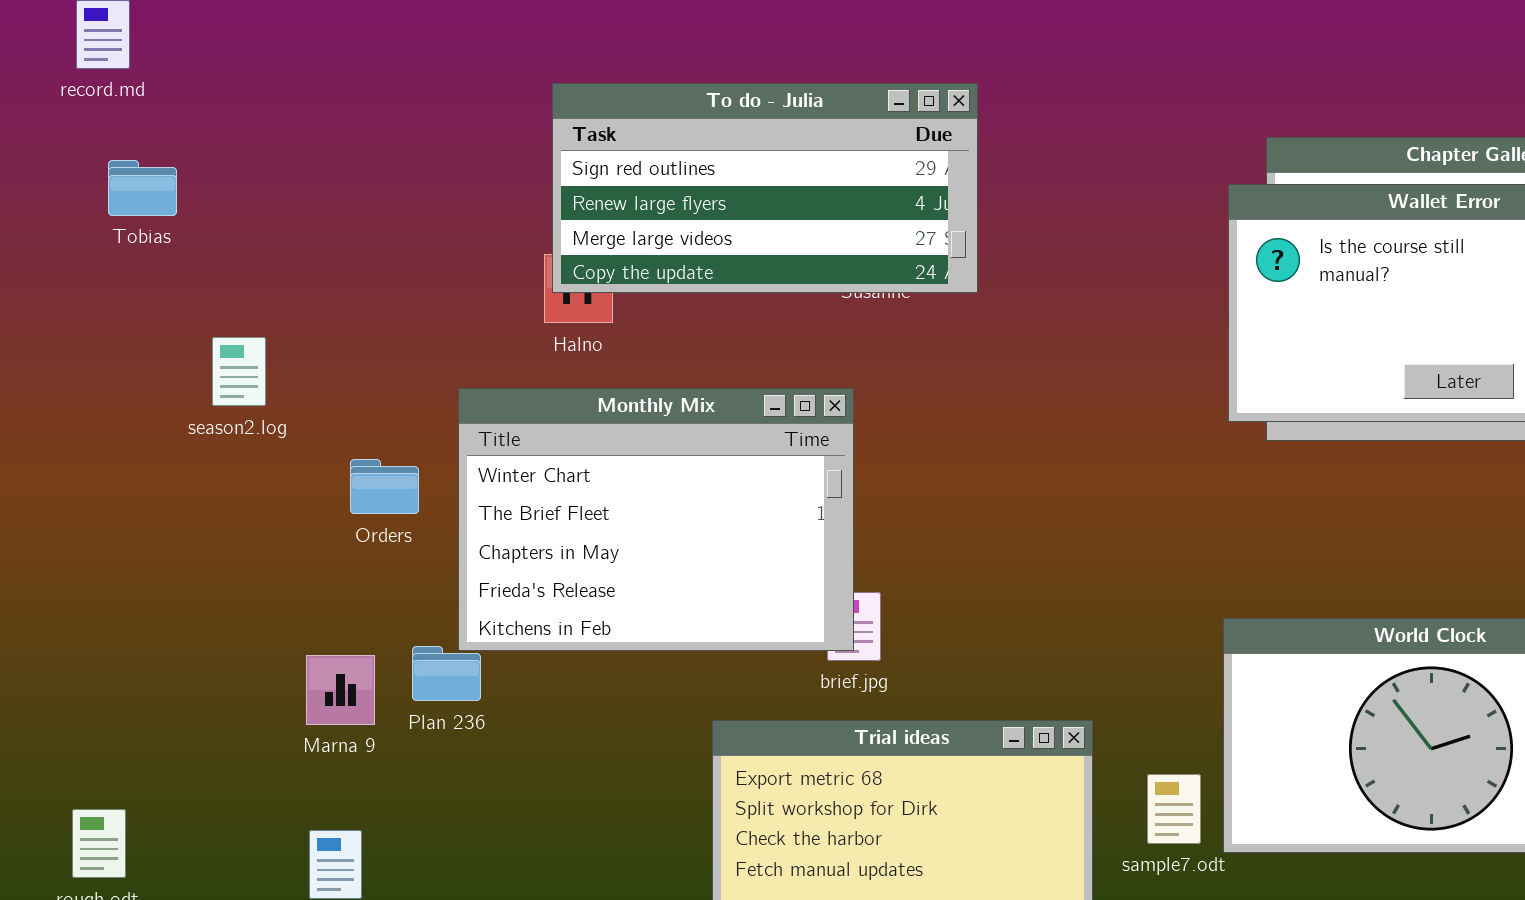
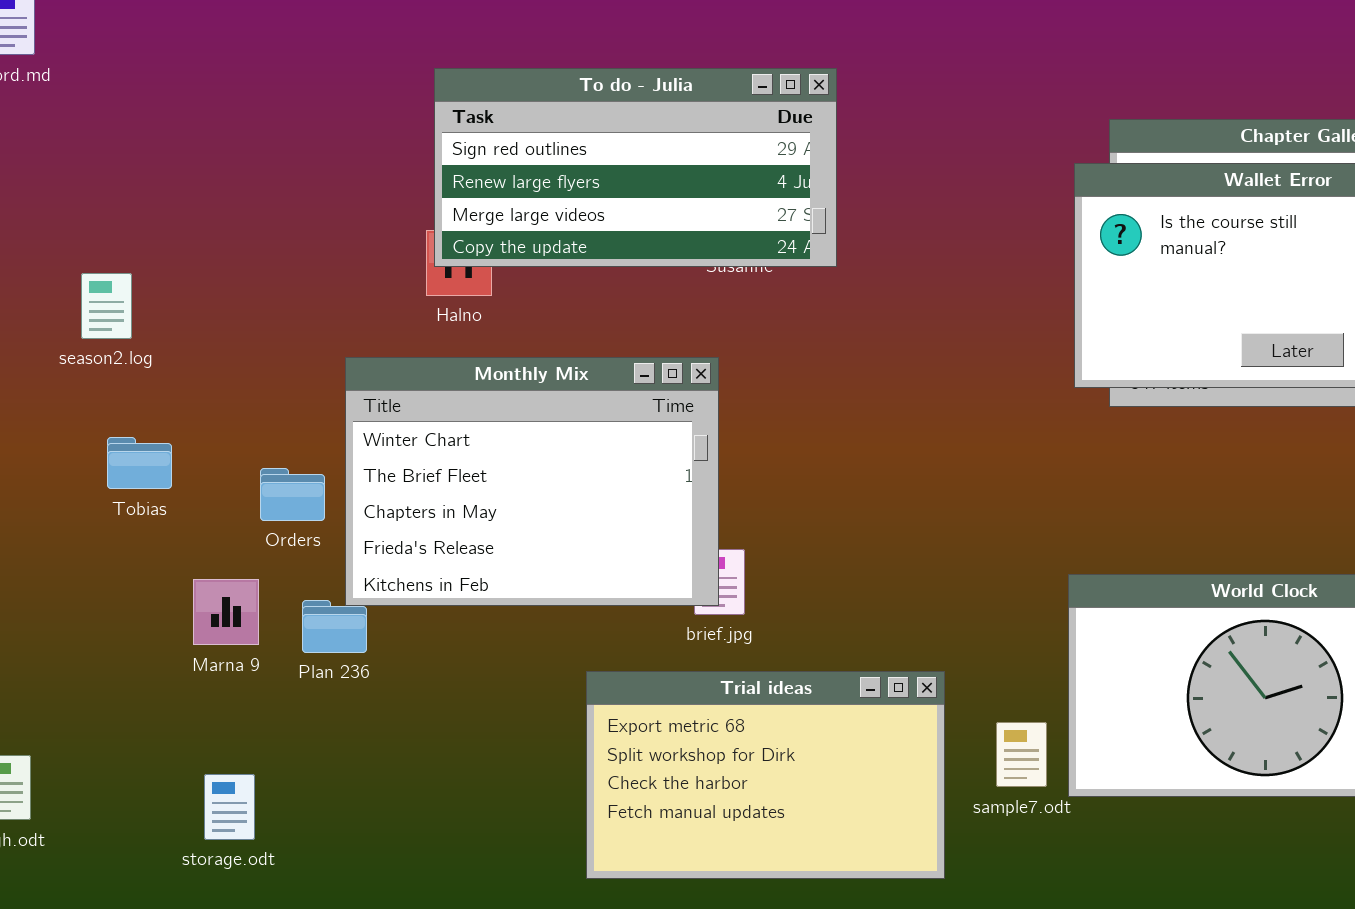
Tobias: [108,160,177,216] -> [107,437,172,489], moved
season2.log: [212,337,266,406] -> [81,273,132,339], moved
Orders: [350,459,419,514] -> [260,468,325,521], moved
Marna 9: [306,655,375,725] -> [193,579,259,645], moved

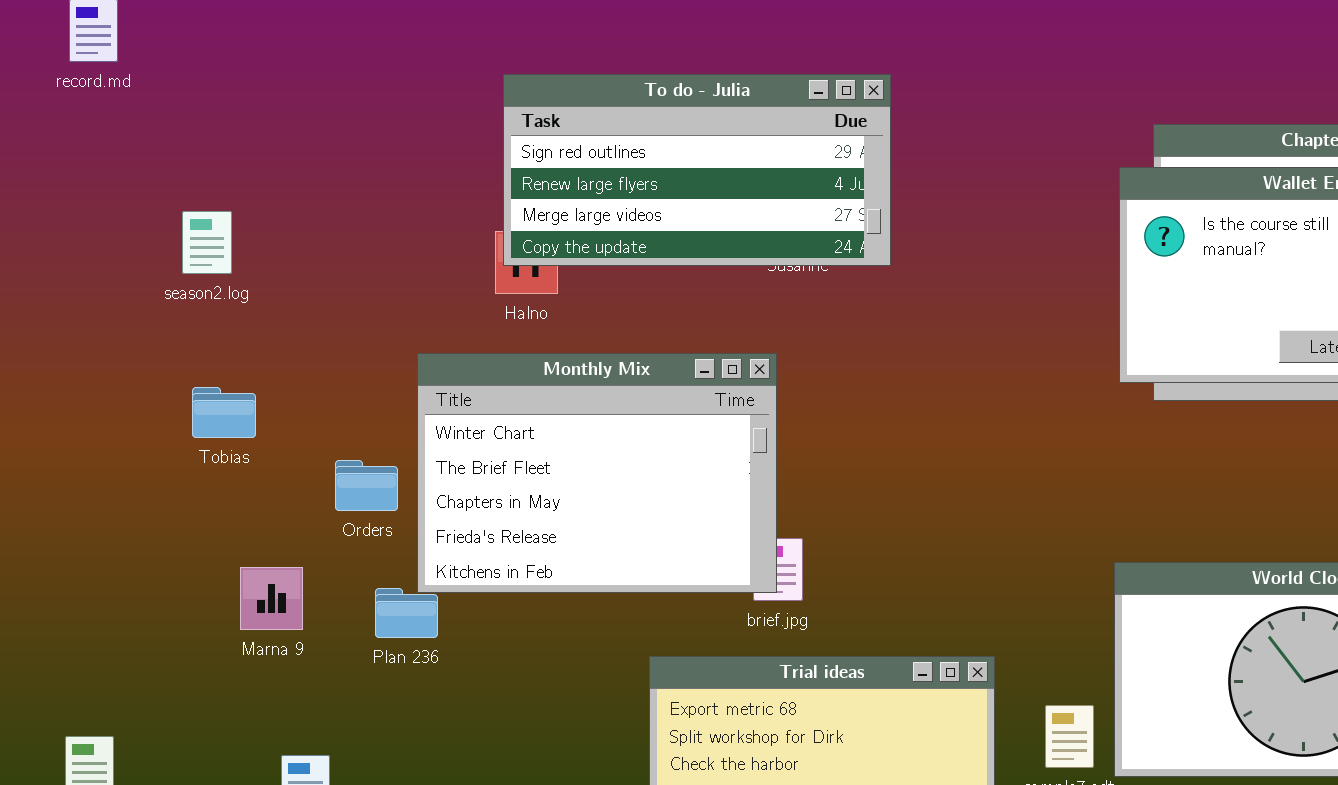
season2.log: [81,273,132,339] -> [182,211,232,274], moved
Tobias: [107,437,172,489] -> [192,387,256,438], moved
Marna 9: [193,579,259,645] -> [240,567,303,630], moved

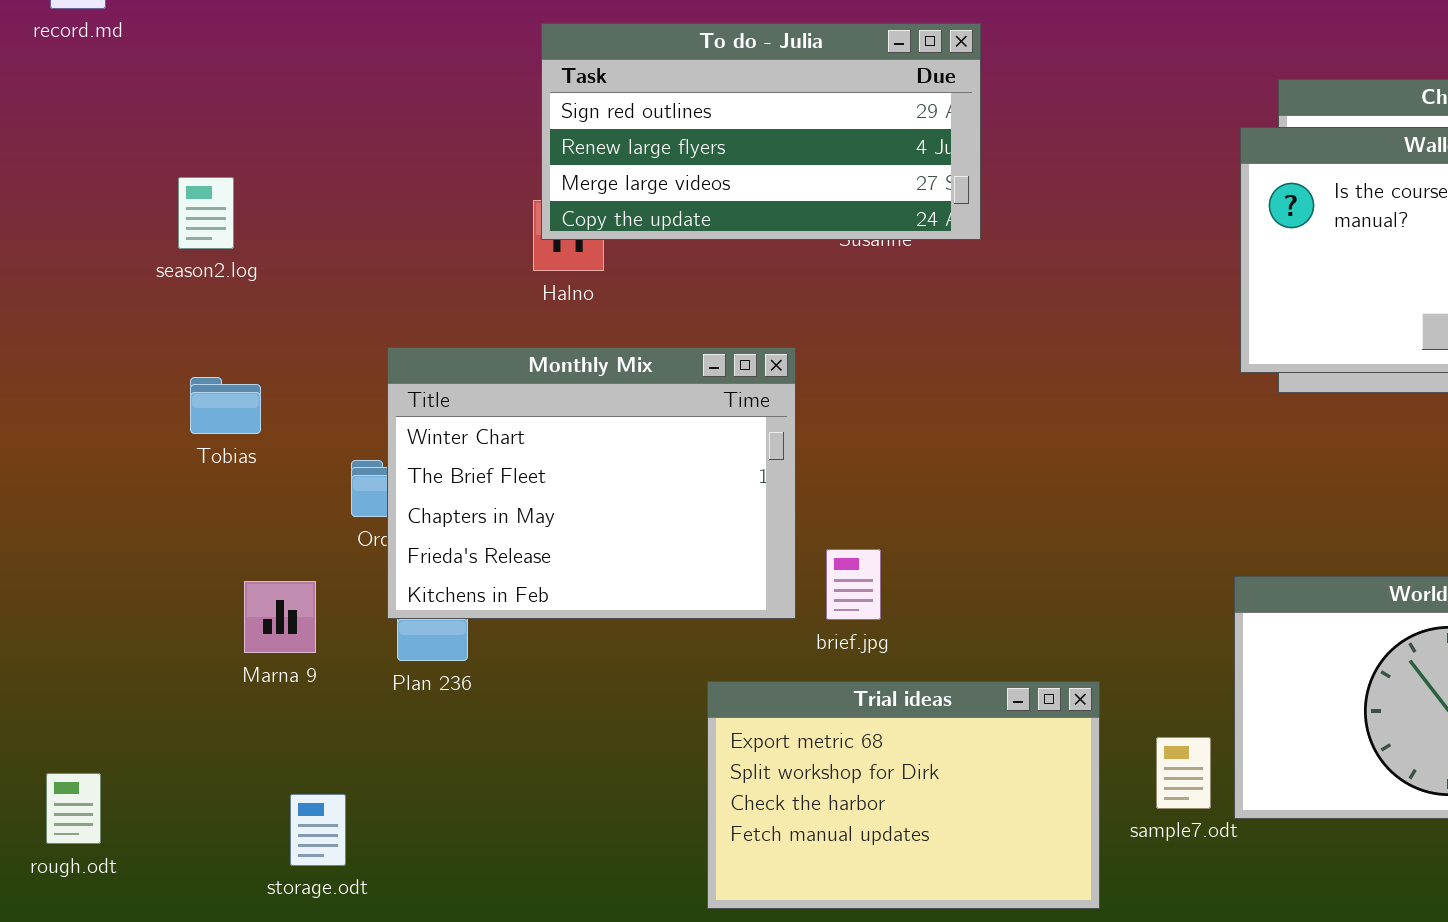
Monthly Mix: [417,353,777,593] -> [387,347,796,619], moved

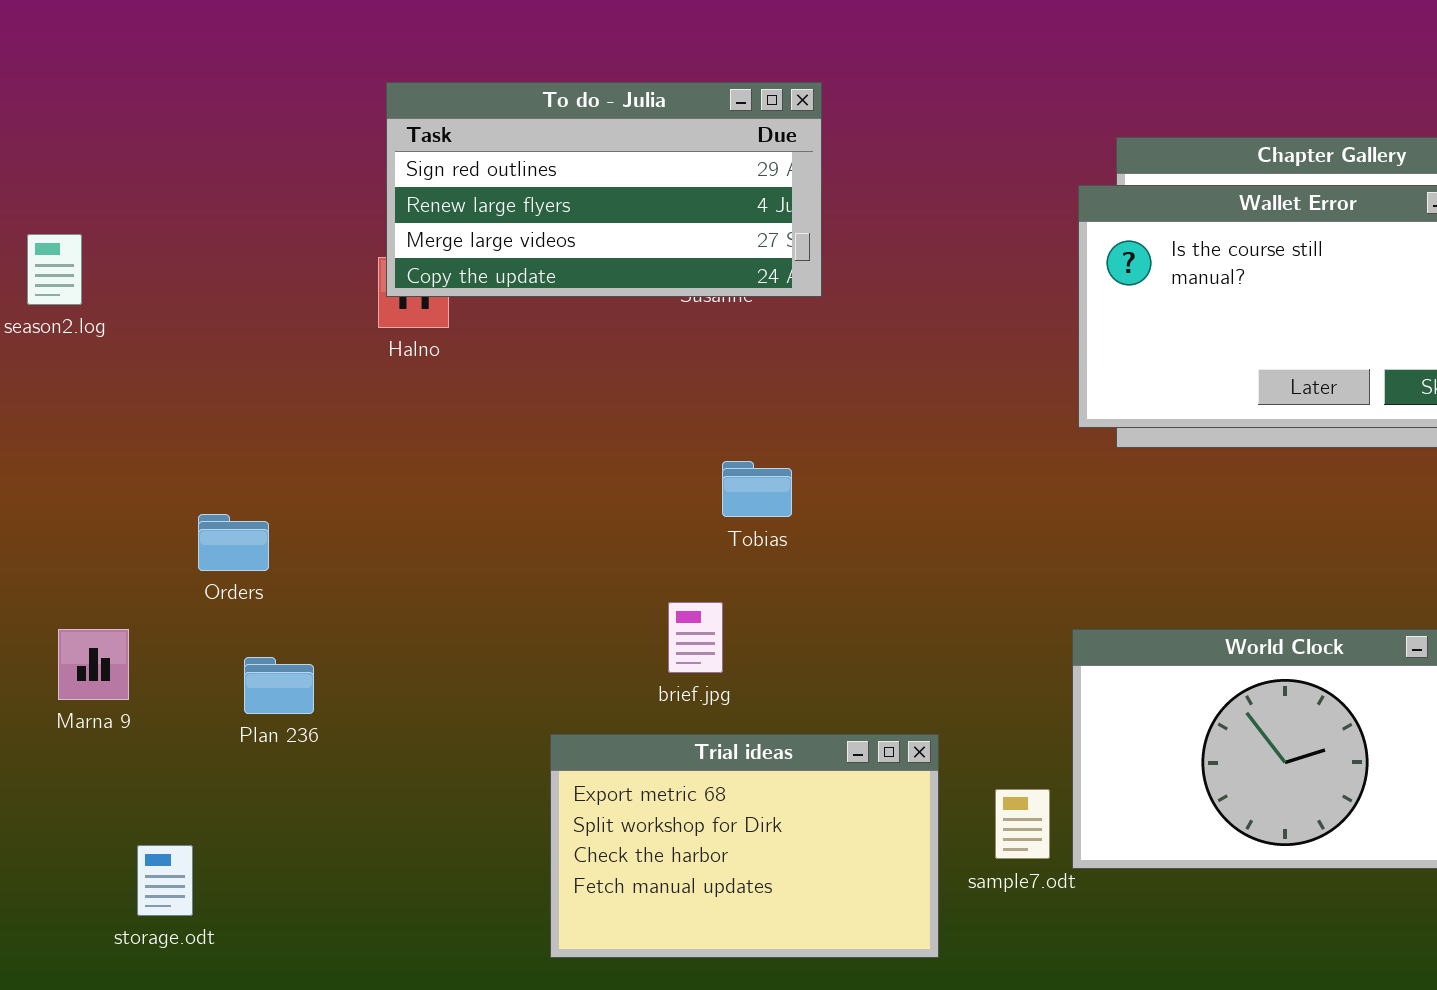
Monthly Mix: [387,347,796,619] -> none, closed
Tobias: [190,377,261,434] -> [722,461,792,517], moved
Marna 9: [244,581,316,653] -> [58,629,129,700], moved

